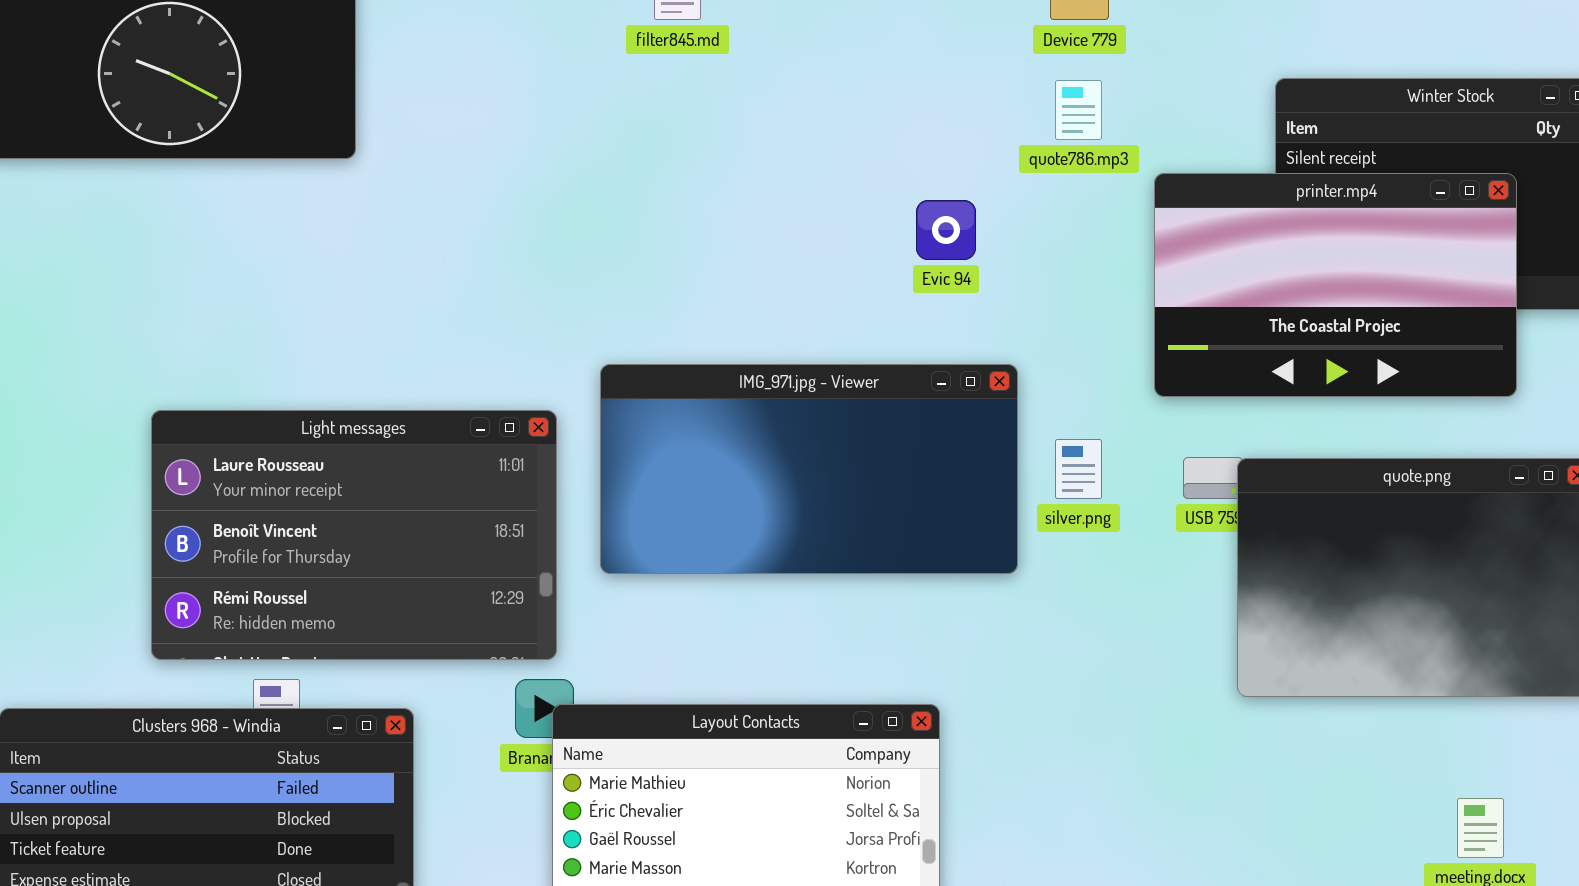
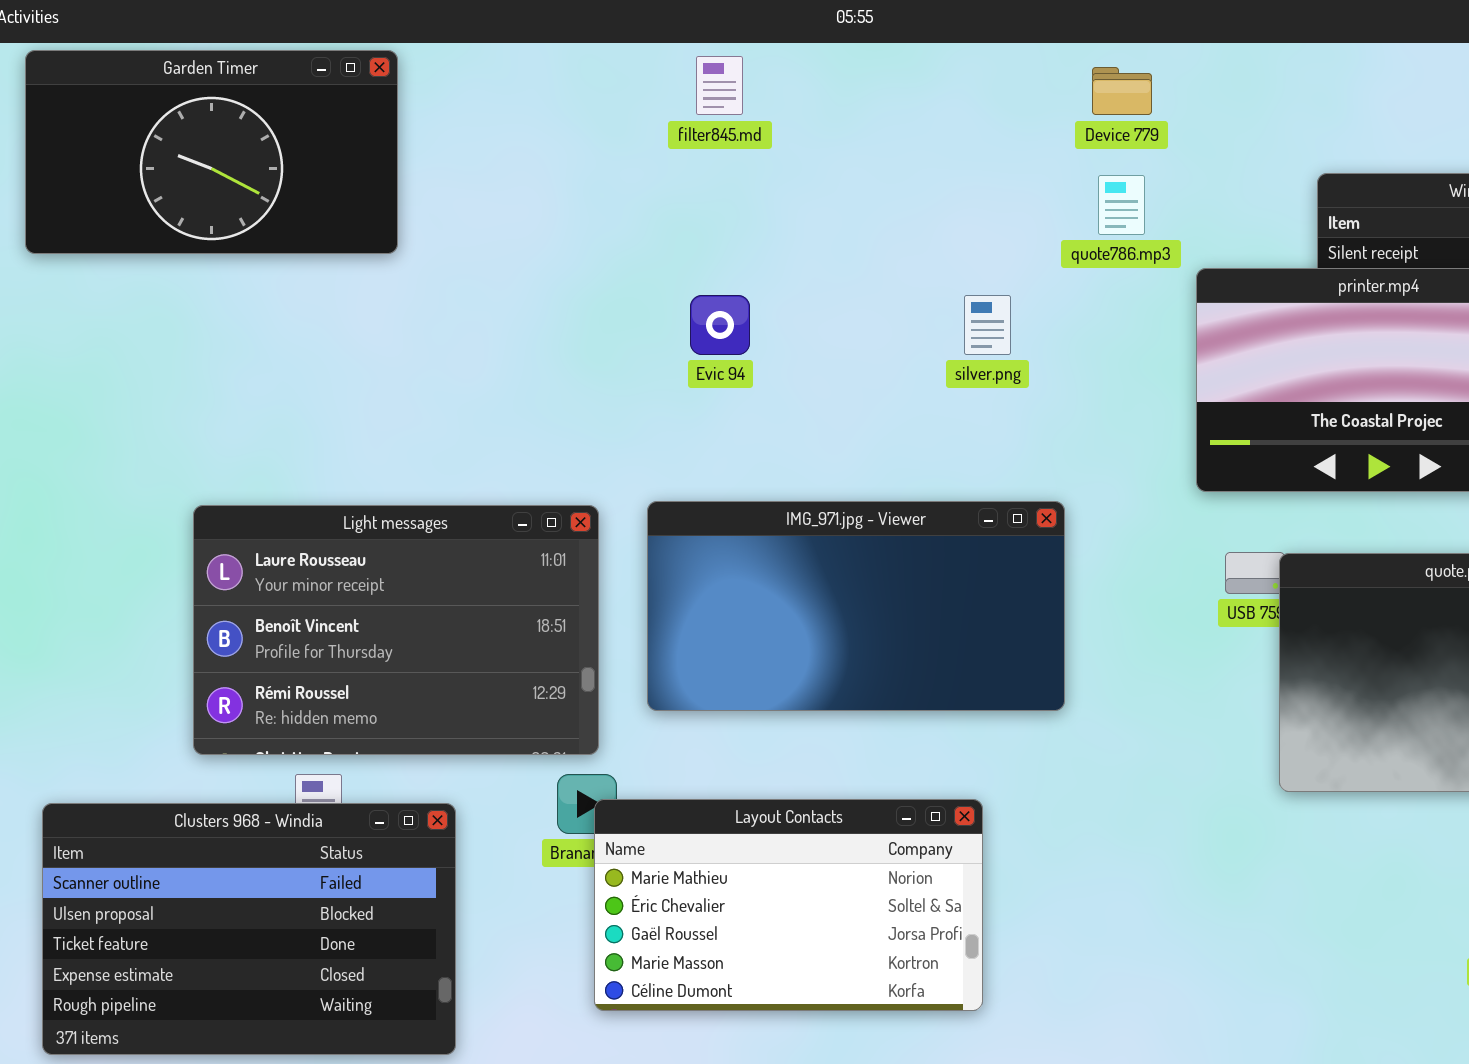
Evic 94: [916,200,976,260] -> [690,295,750,355], moved
IMG_971.jpg - Viewer: [600,364,1018,574] -> [647,501,1065,711], moved
silver.png: [1055,439,1102,499] -> [964,295,1011,355], moved

